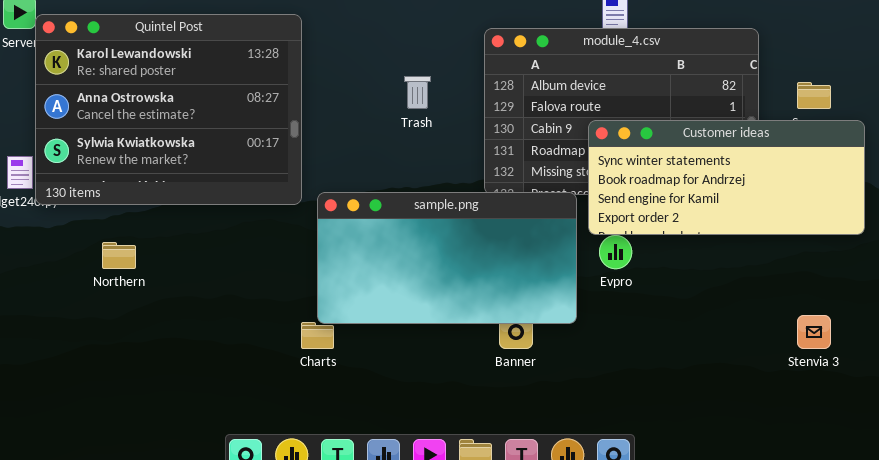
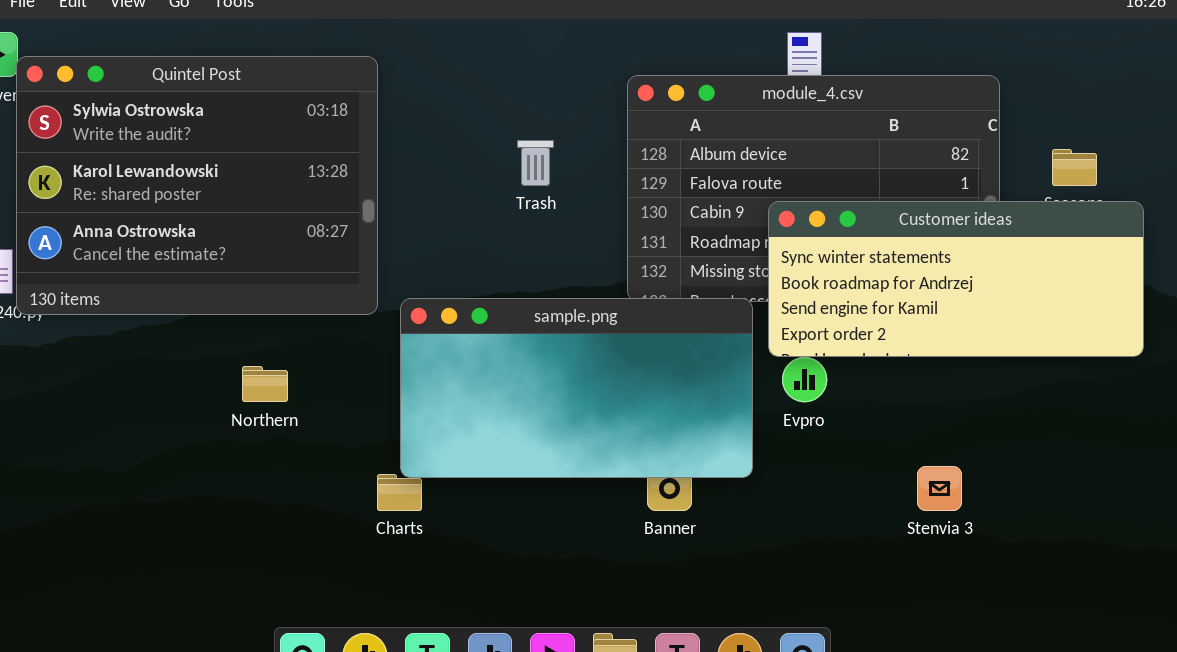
Quintel Post: [35,14,302,205] -> [16,56,378,315], scrolled up 1 row
Northern: [102,242,136,269] -> [242,366,288,402], moved
Stenvia 3: [797,315,831,349] -> [917,466,962,511], moved

